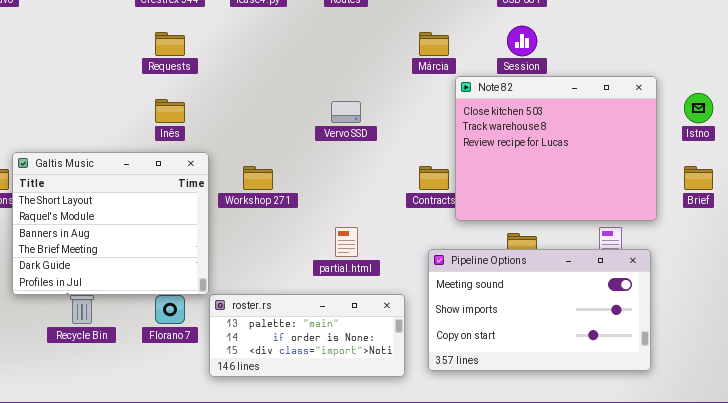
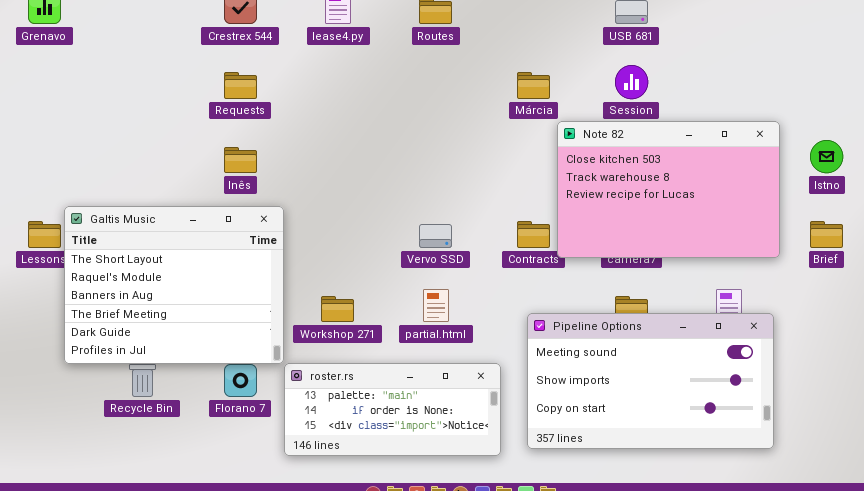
Note 82: [455,76,657,221] -> [557,121,780,258], resized
Vervo SSD: [331,101,361,123] -> [419,224,452,248], moved
Workshop 271: [243,166,273,190] -> [321,296,354,322], moved

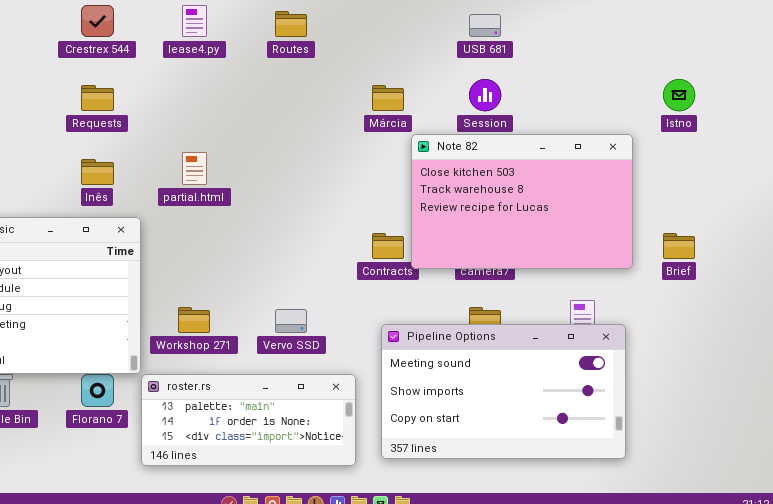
Istno: [810,140,843,173] -> [663,79,695,111], moved
Vervo SSD: [419,224,452,248] -> [275,309,307,333], moved
partial.html: [423,289,449,322] -> [182,152,207,185], moved

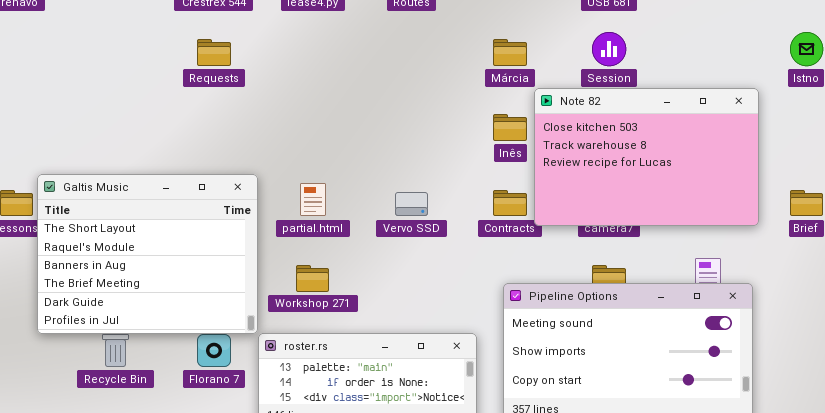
partial.html: [182,152,207,185] -> [300,183,326,216], moved
Inês: [81,159,114,185] -> [493,114,527,141], moved
Vervo SSD: [275,309,307,333] -> [395,192,428,216], moved

